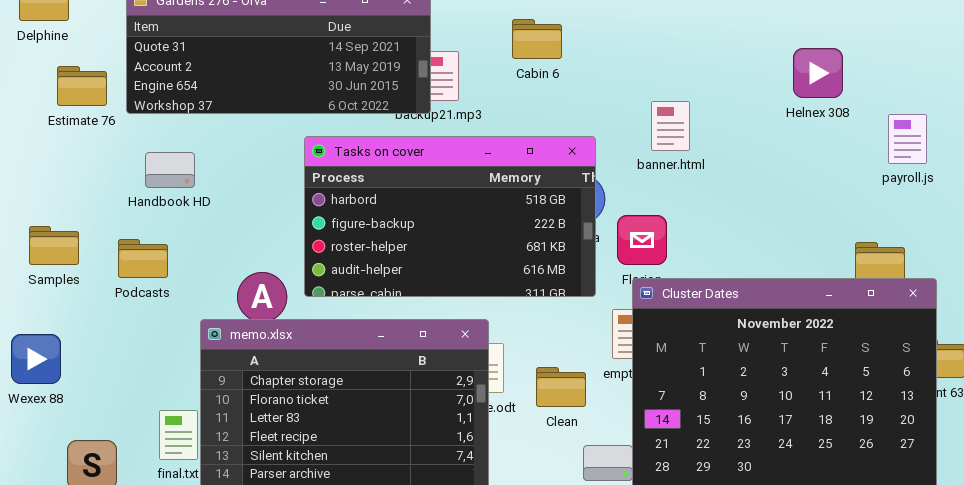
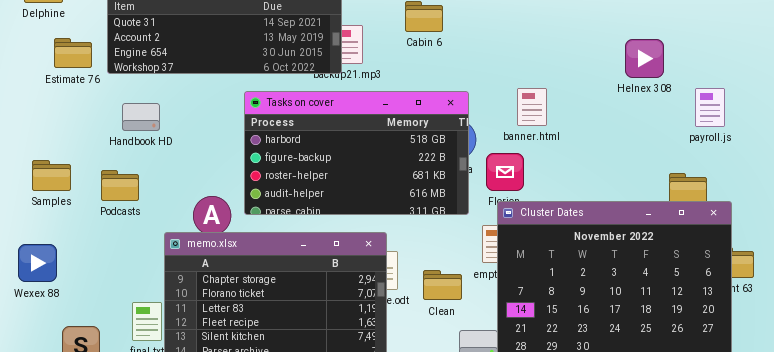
Helnex 308: [793,48,843,98] -> [625,39,664,78], moved
banner.html: [651,101,690,151] -> [517,88,547,126], moved
payroll.js: [888,114,927,164] -> [695,88,725,127], moved

